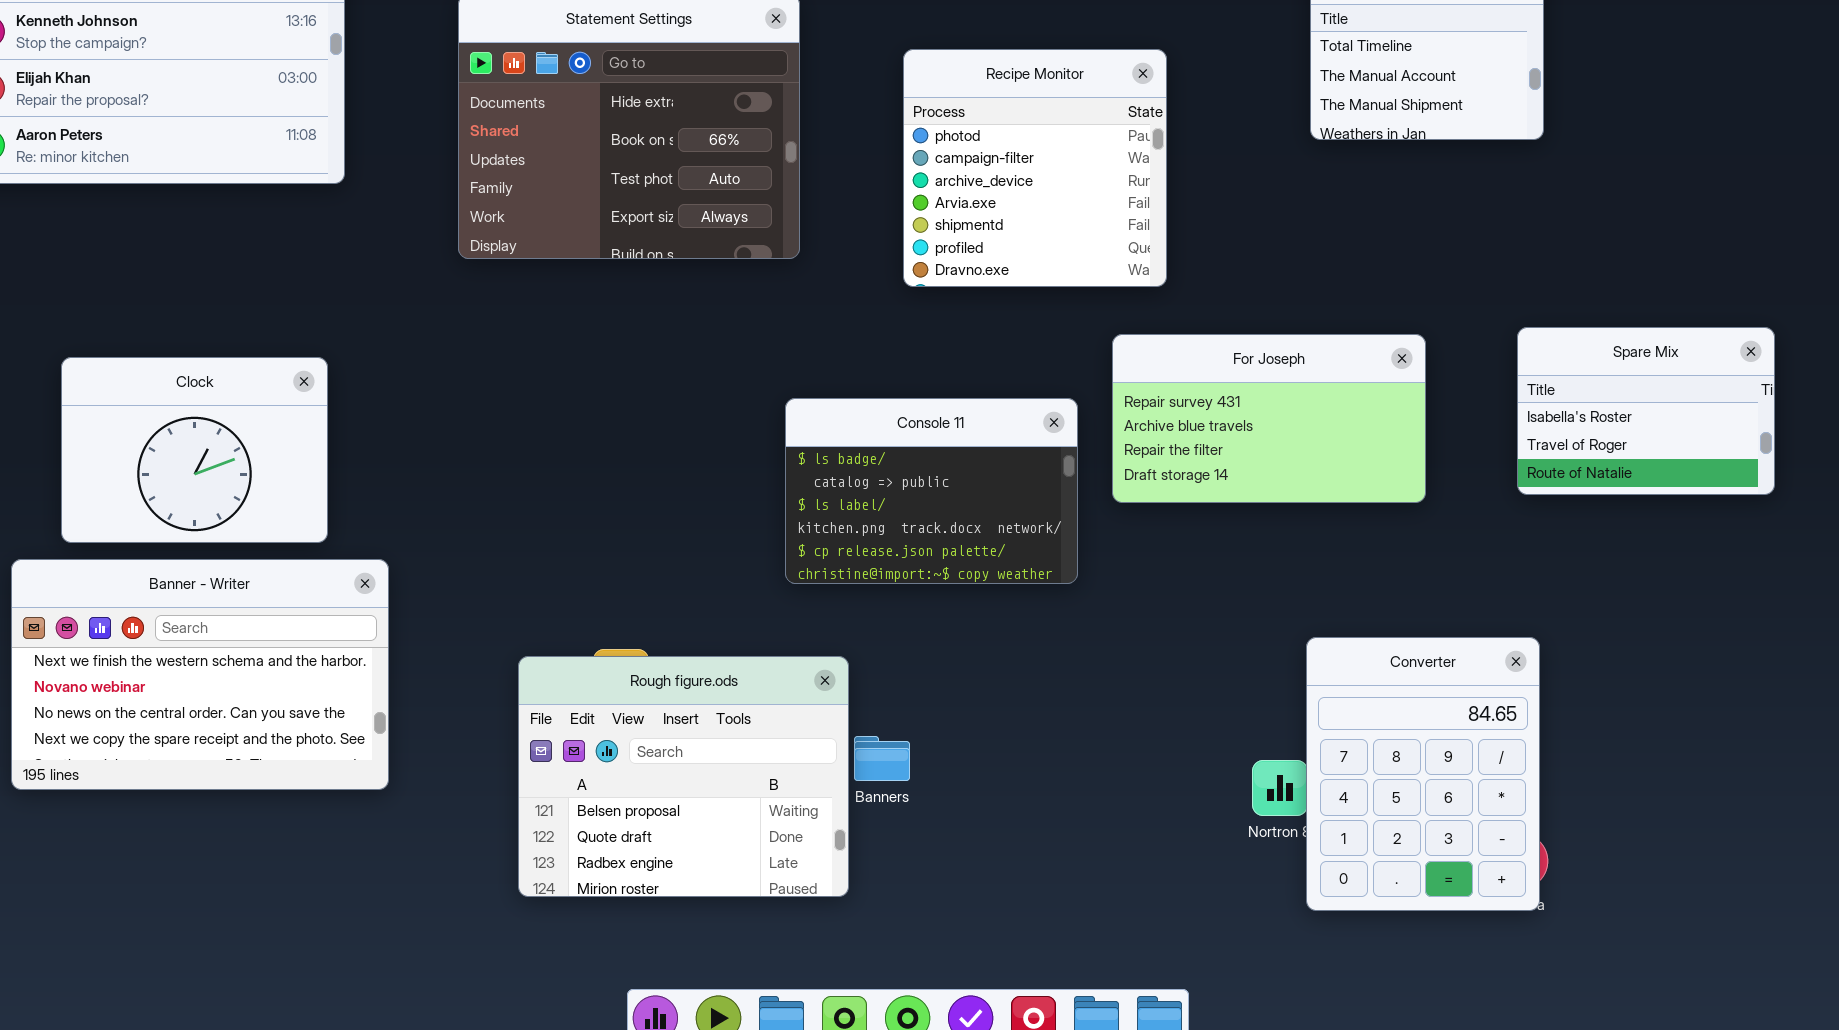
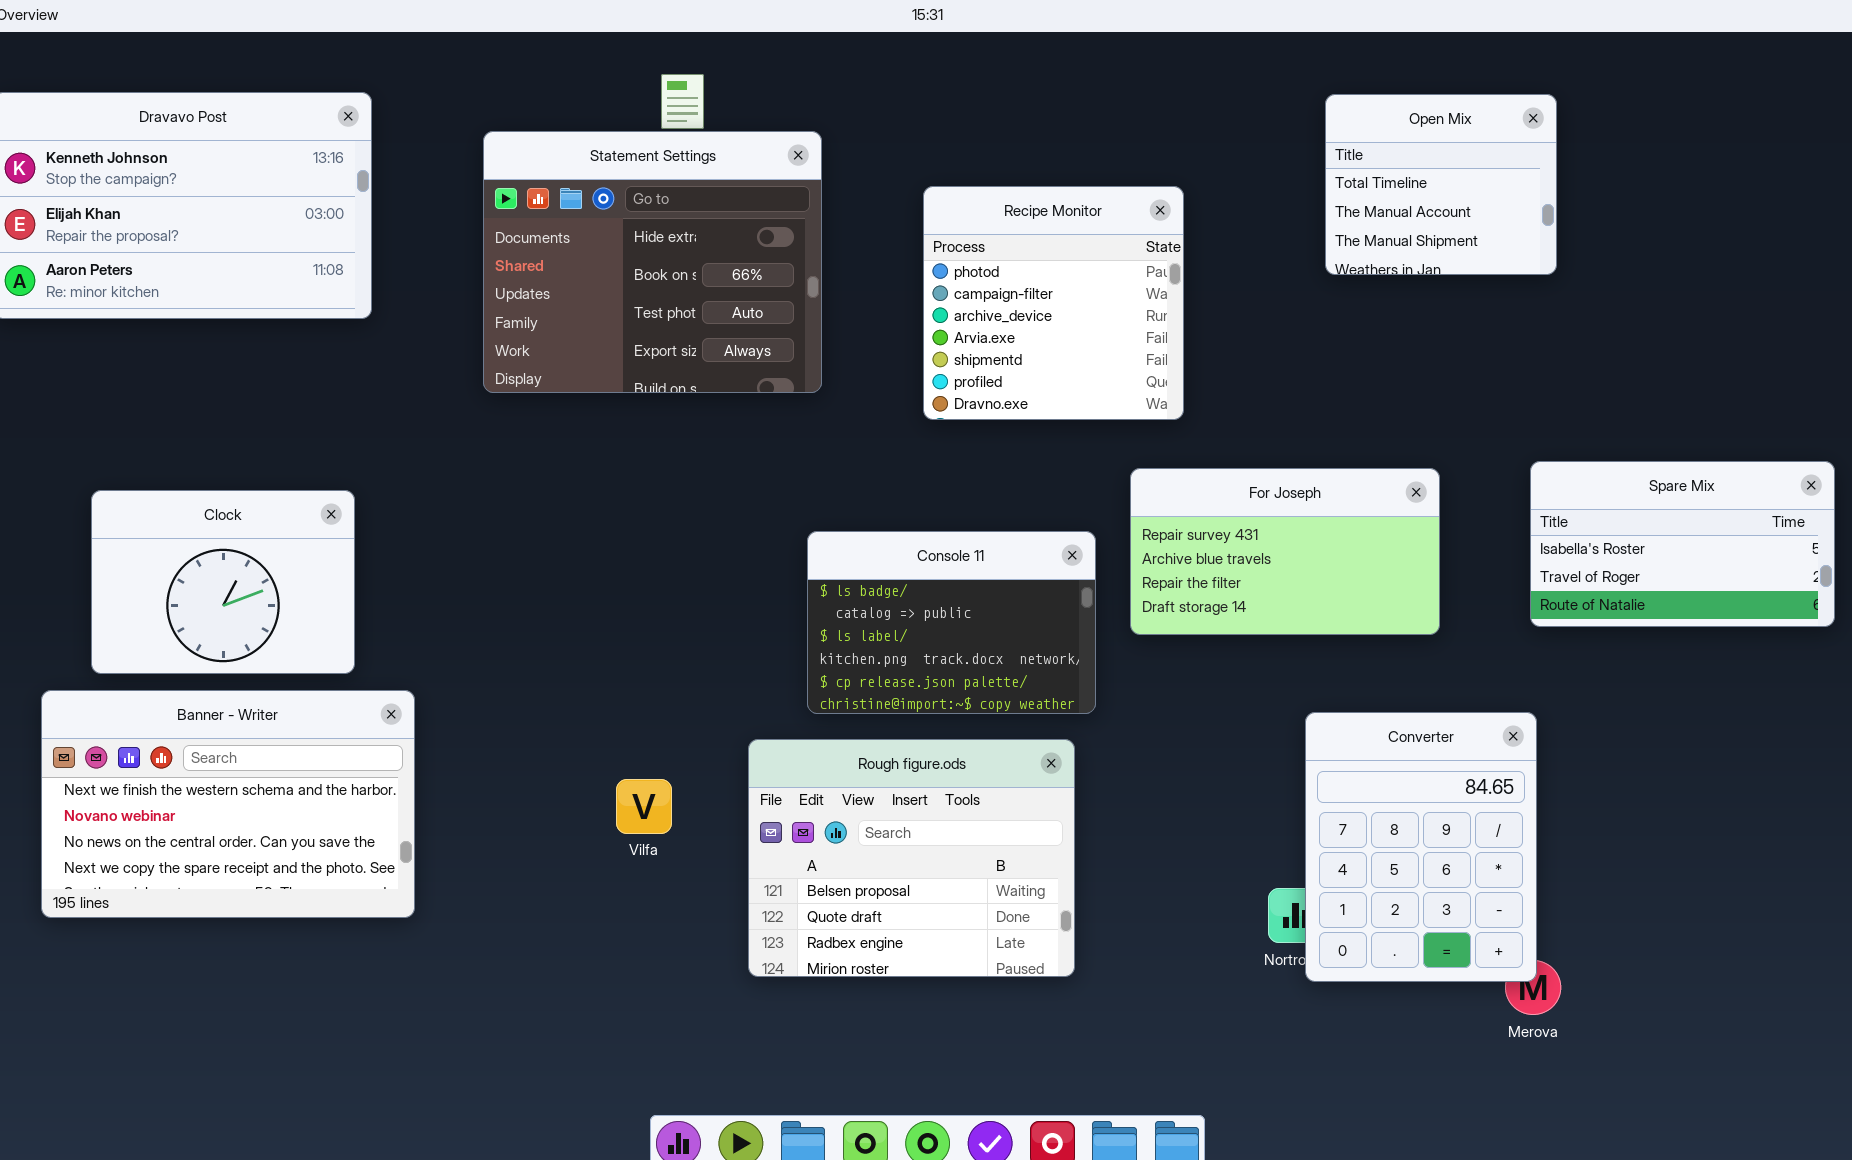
Spare Mix: [1517,327,1775,495] -> [1530,461,1835,627], resized
Converter: [1306,637,1540,911] -> [1305,712,1537,982], moved
Rough figure.ods: [518,656,849,897] -> [748,739,1075,977], moved

